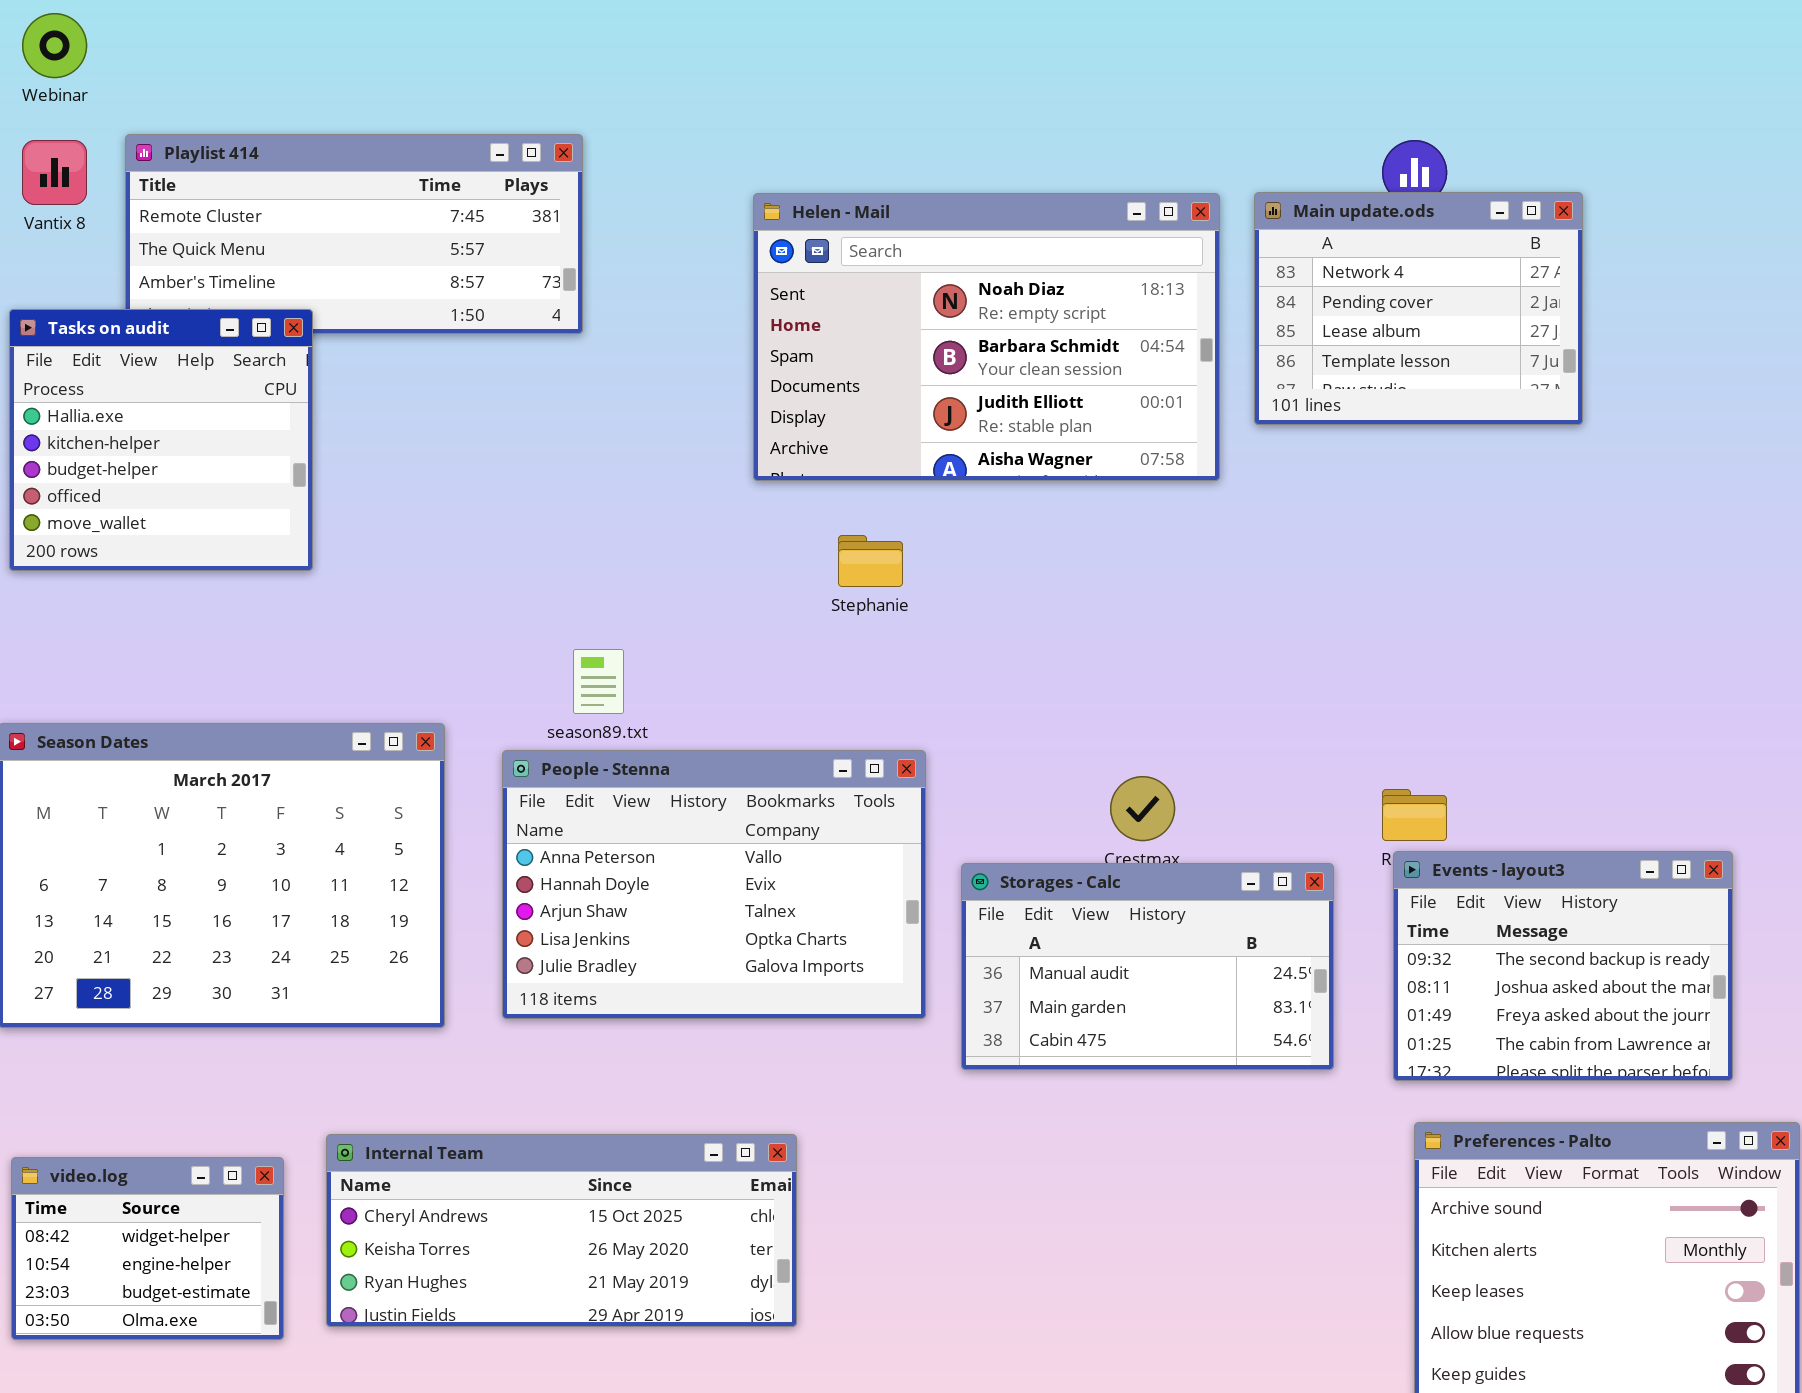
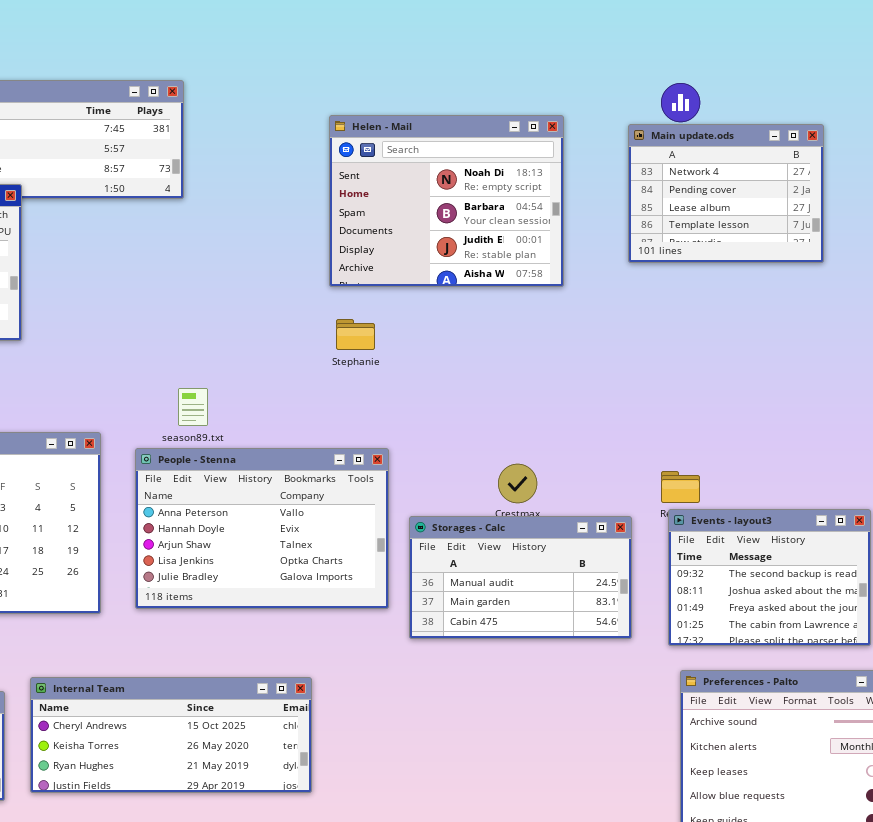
Main update.ods: [1254,192,1583,425] -> [628,124,824,263], moved
Helen - Mail: [753,193,1220,481] -> [329,115,564,287], resized

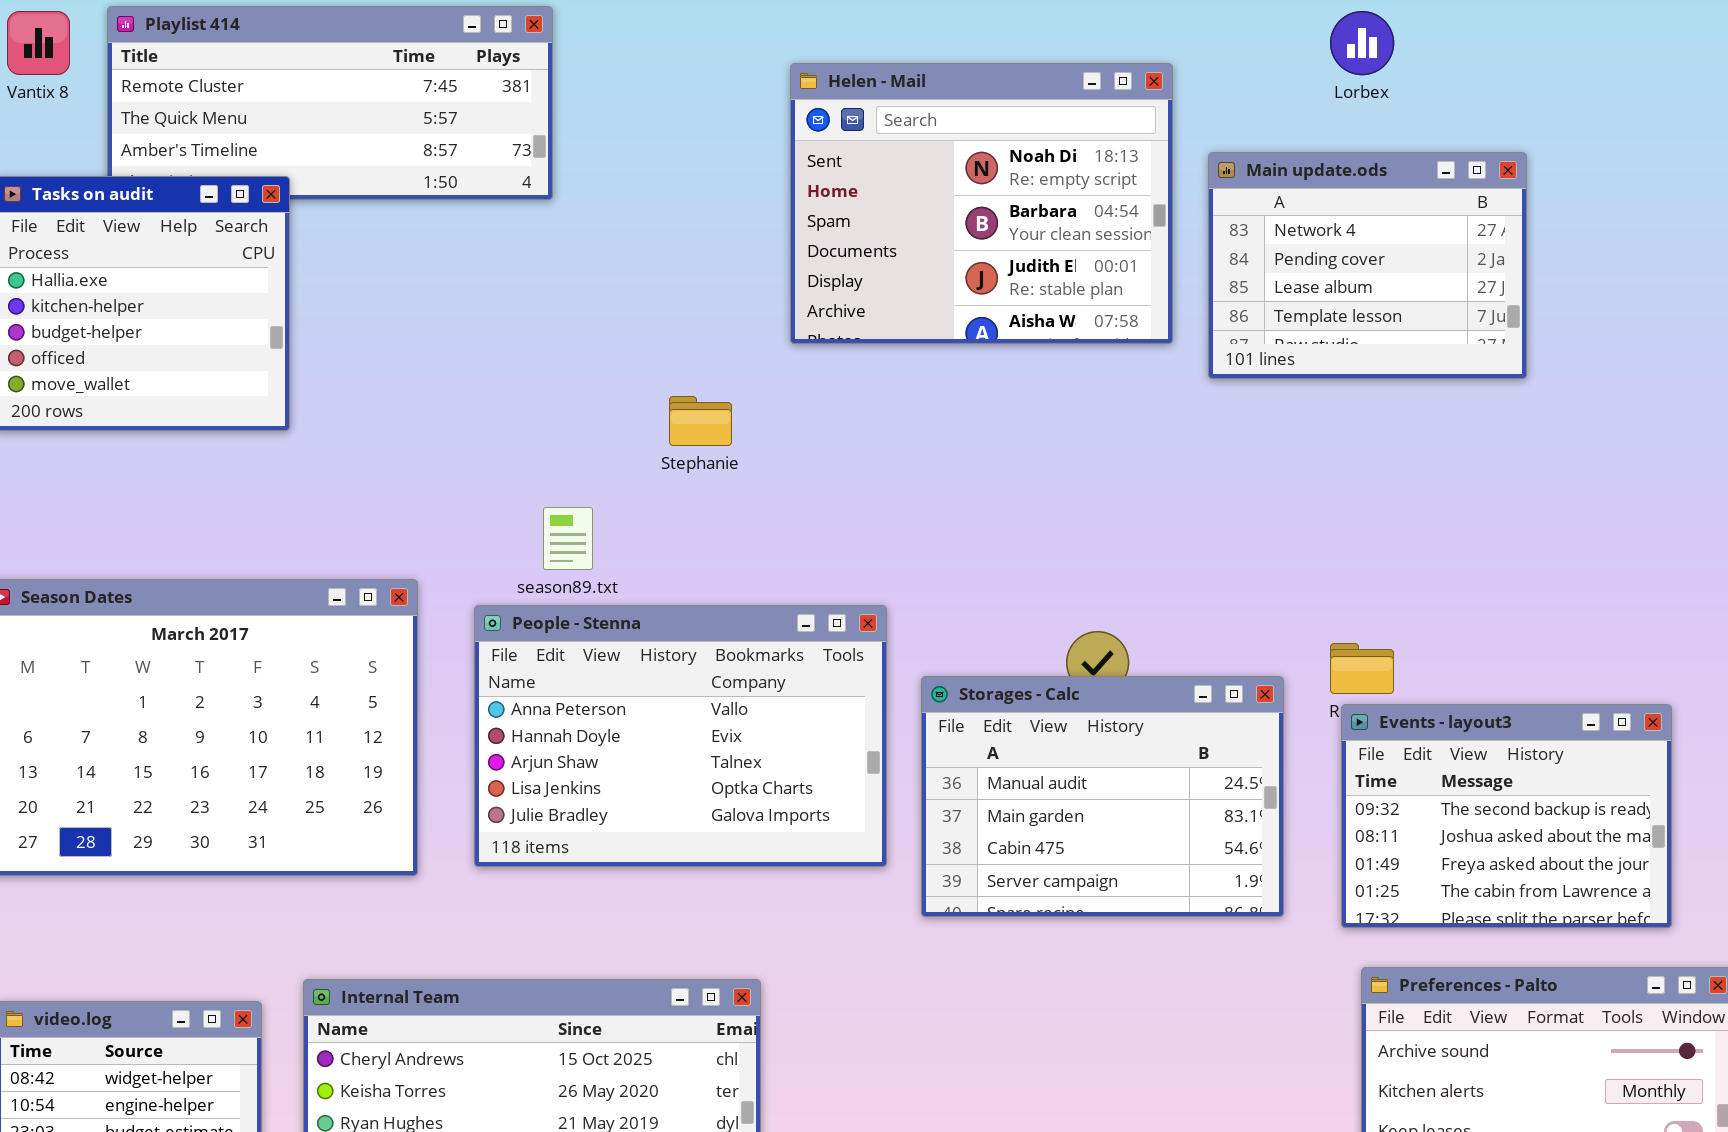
Main update.ods: [628,124,824,263] -> [1208,152,1527,379], moved
Stephanie: [336,319,375,350] -> [669,396,732,446], moved
Storages - Calc: [409,516,632,639] -> [921,676,1284,917], resized

